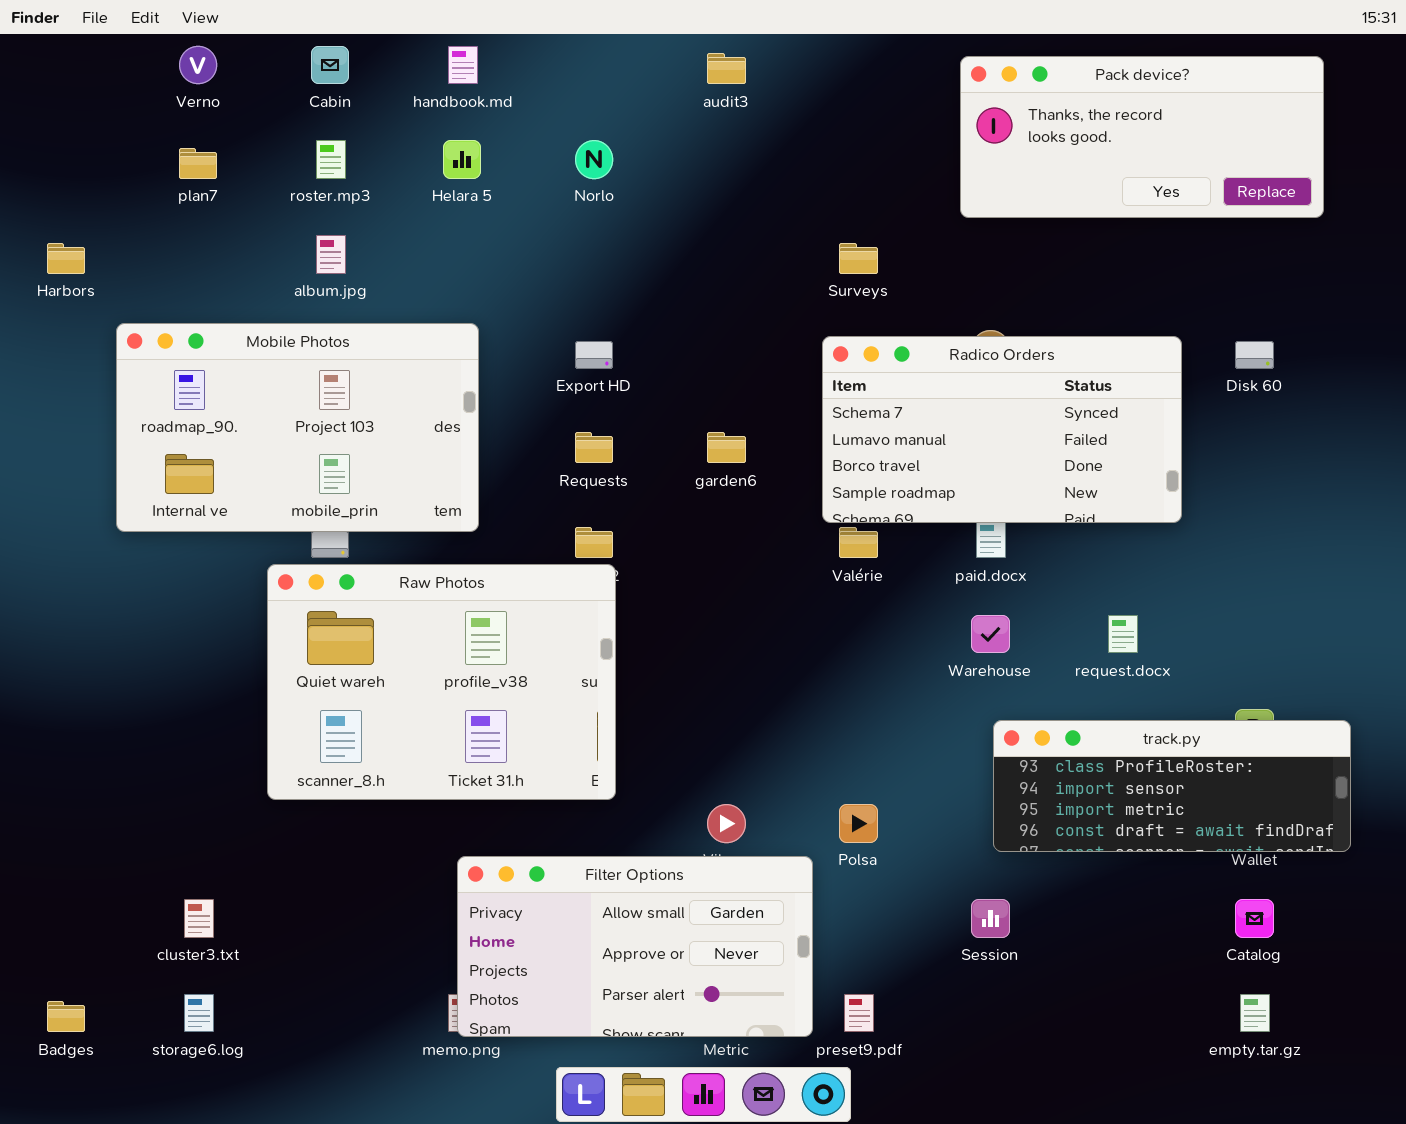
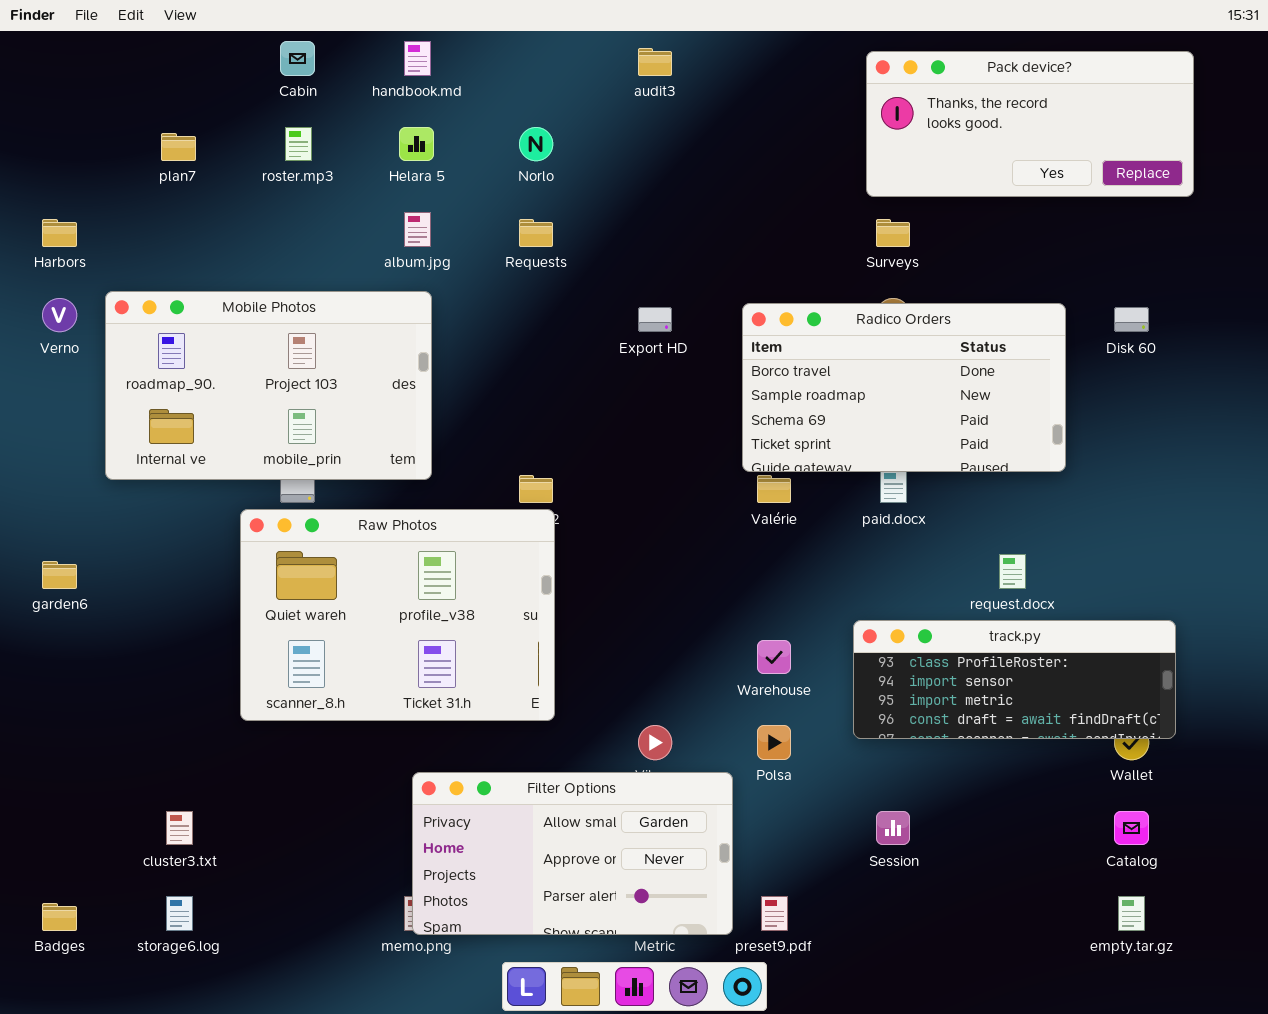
Verno: [179,46,217,84] -> [42,298,77,332], moved
album.jpg: [316,235,346,274] -> [404,212,431,247], moved
Surveys: [839,243,878,274] -> [876,219,910,247], moved
Radico Orders: [822,336,1182,523] -> [742,303,1066,472], scrolled down 2 rows
Export HD: [575,341,613,369] -> [638,307,672,332], moved
Requests: [575,432,613,463] -> [519,219,553,247], moved
garden6: [707,432,746,463] -> [42,561,77,589], moved
Warehouse: [971,615,1010,653] -> [757,640,791,674], moved
track.py: [993,720,1351,852] -> [853,620,1176,739], moved

